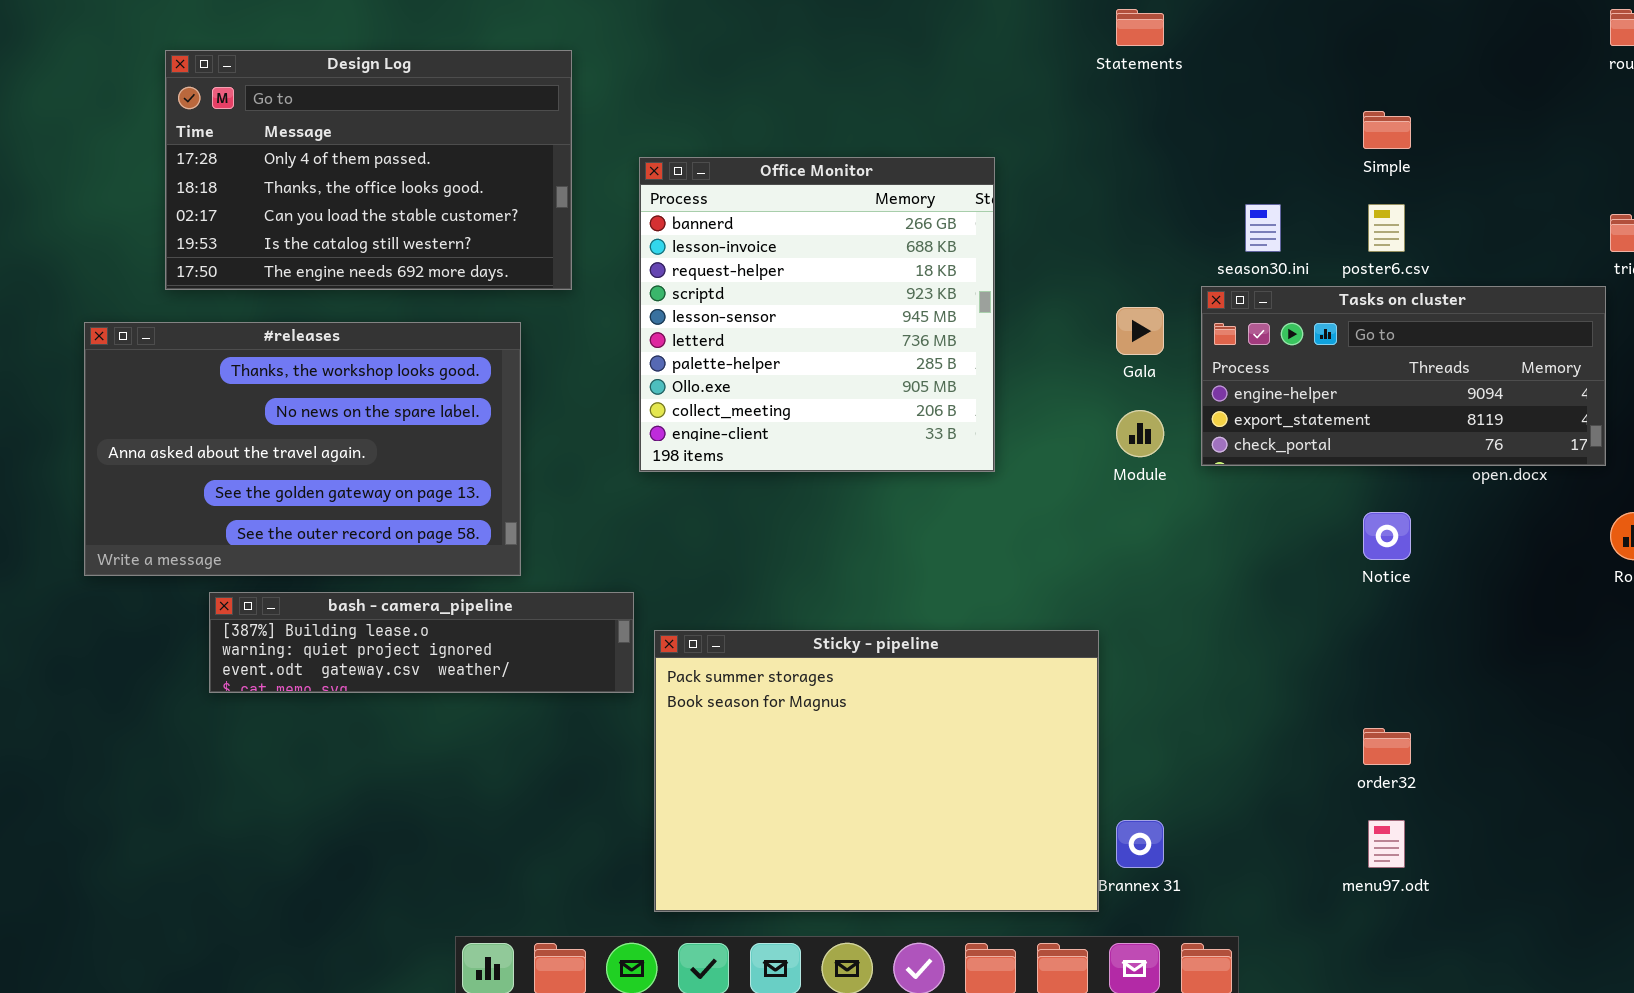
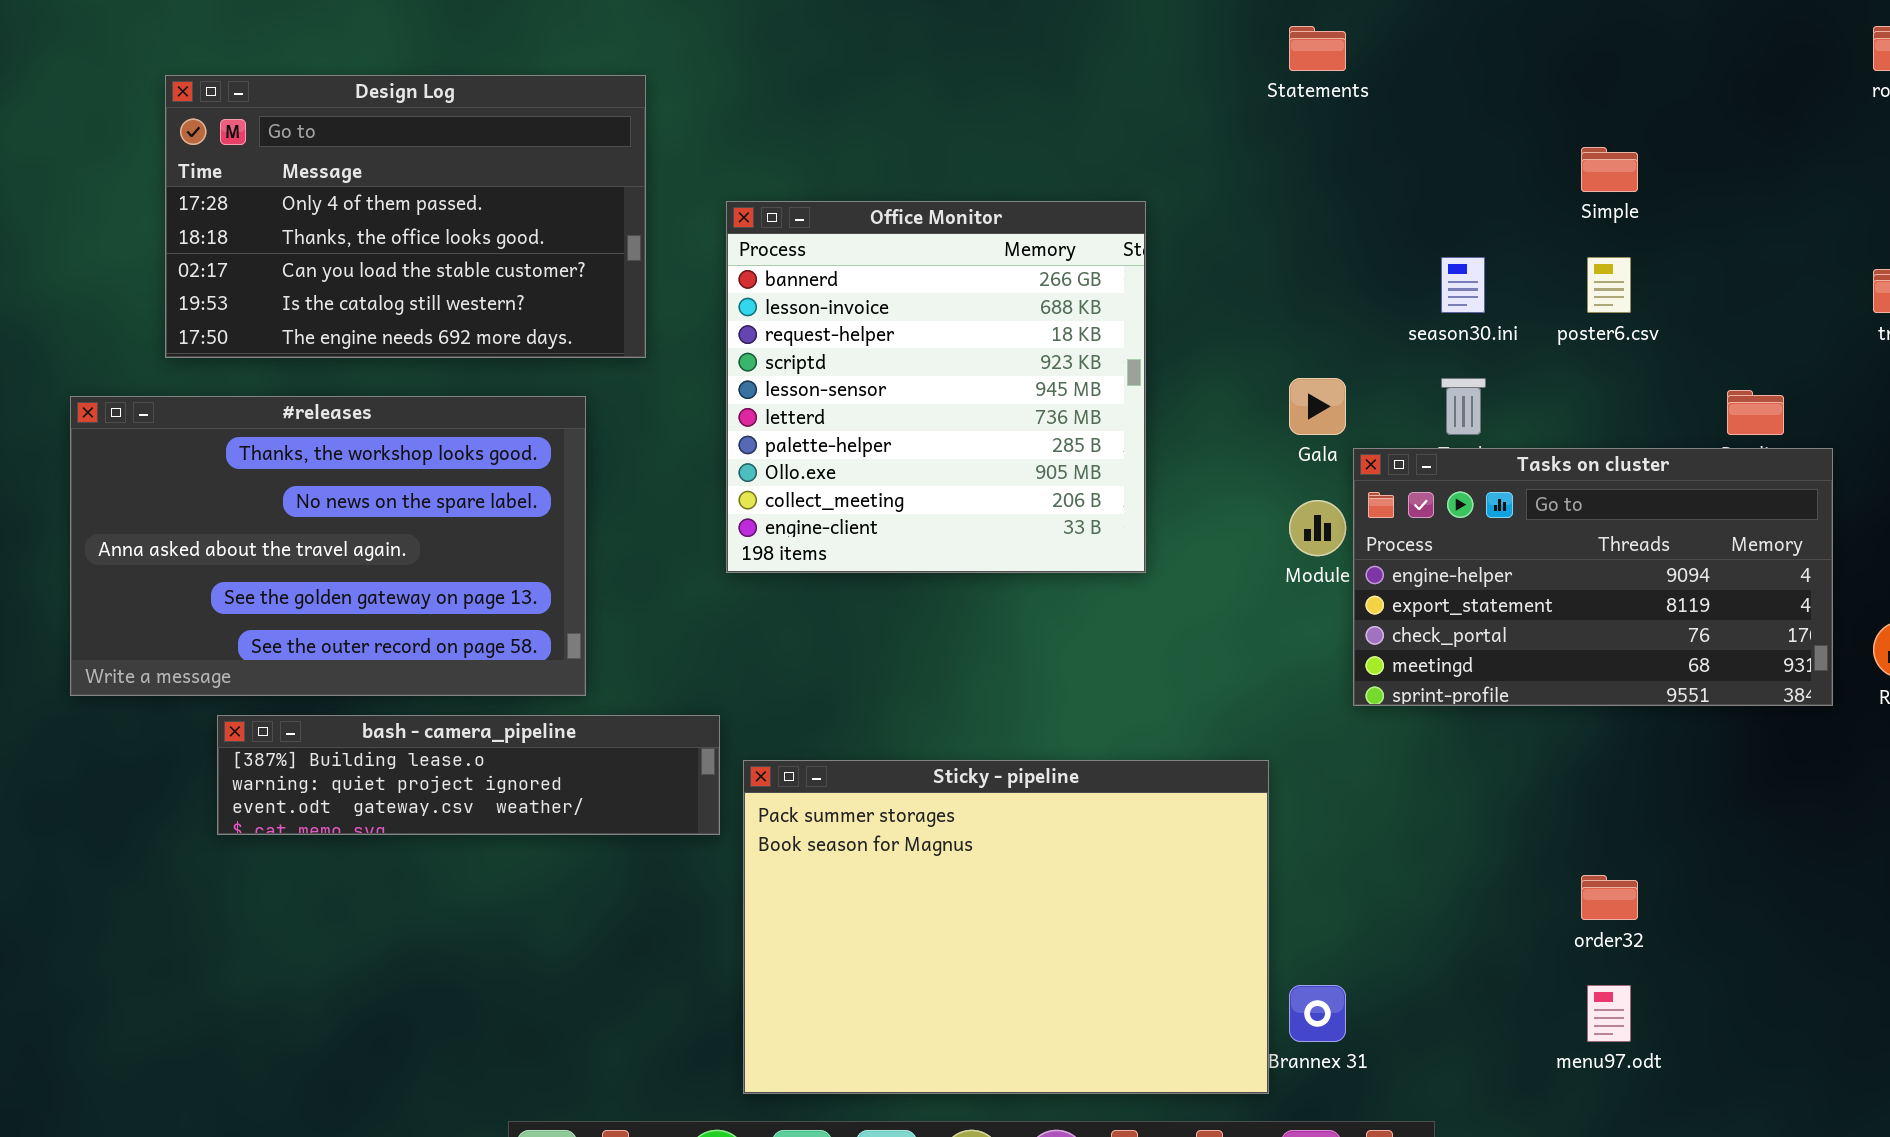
Tasks on cluster: [1201,286,1606,466] -> [1353,448,1833,706], moved, resized

